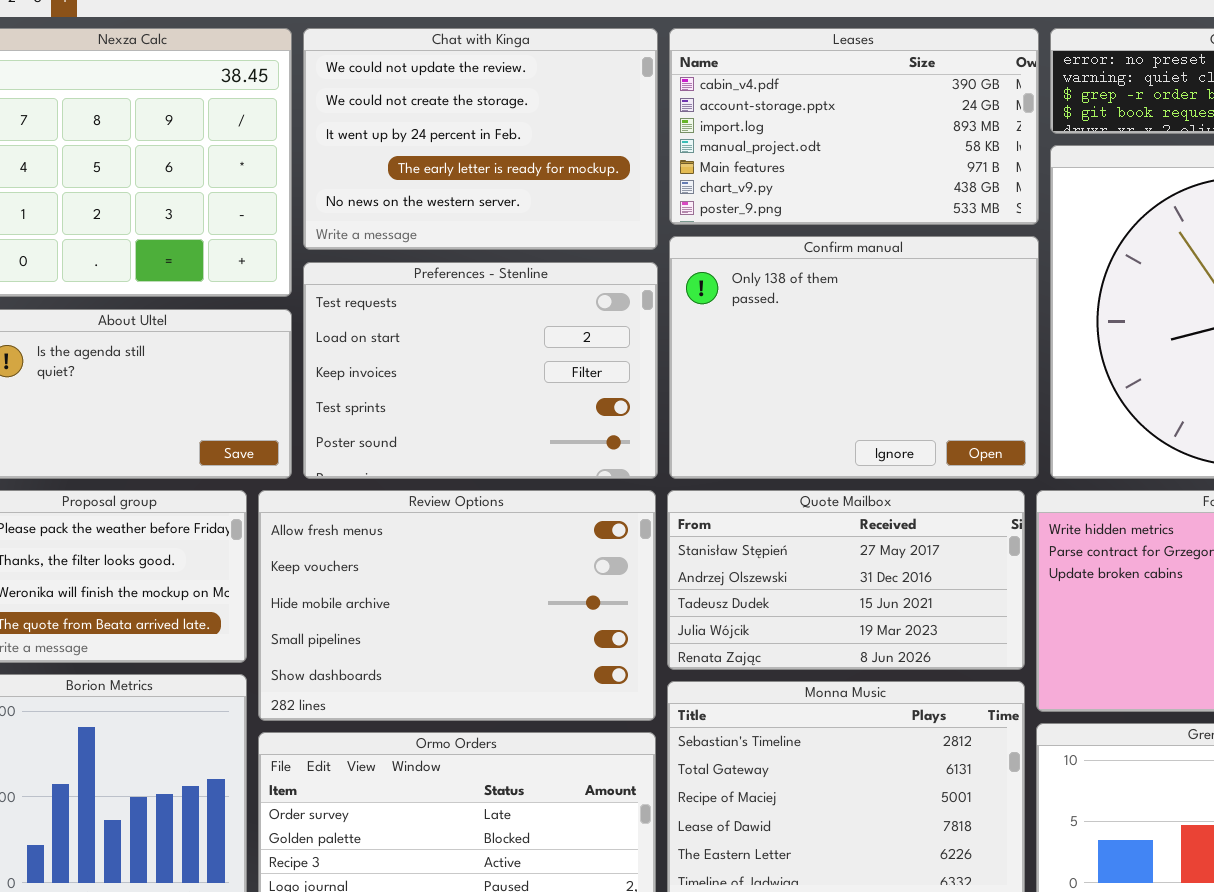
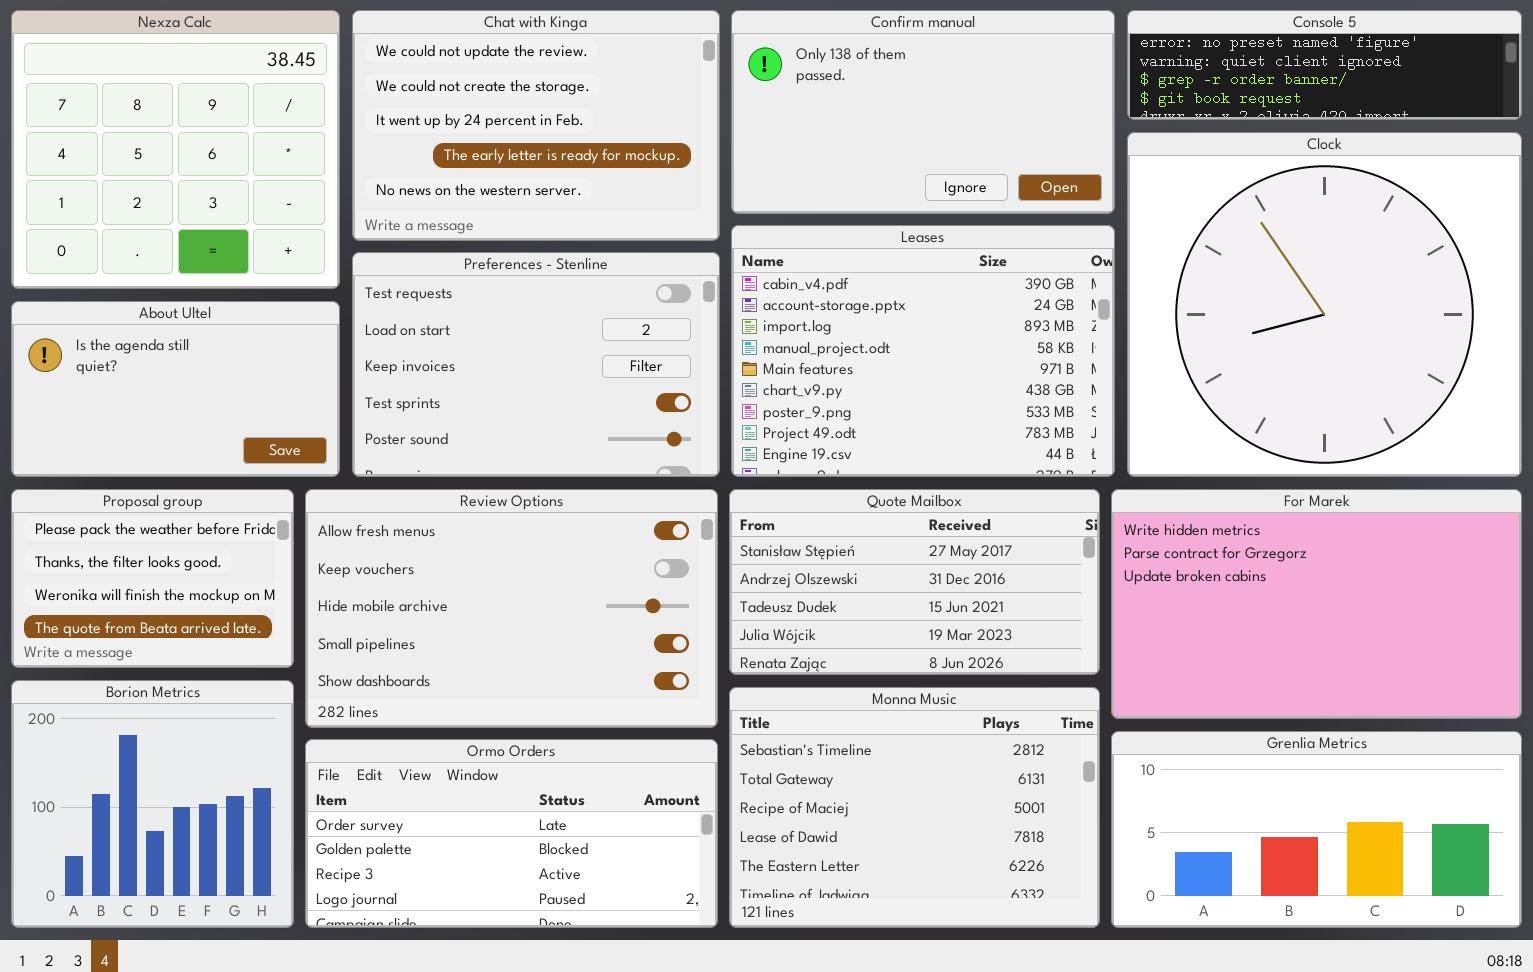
Leases: [669,28,1039,225] -> [731,225,1115,477], moved, resized
Confirm manual: [669,236,1039,479] -> [731,10,1115,214], moved, resized

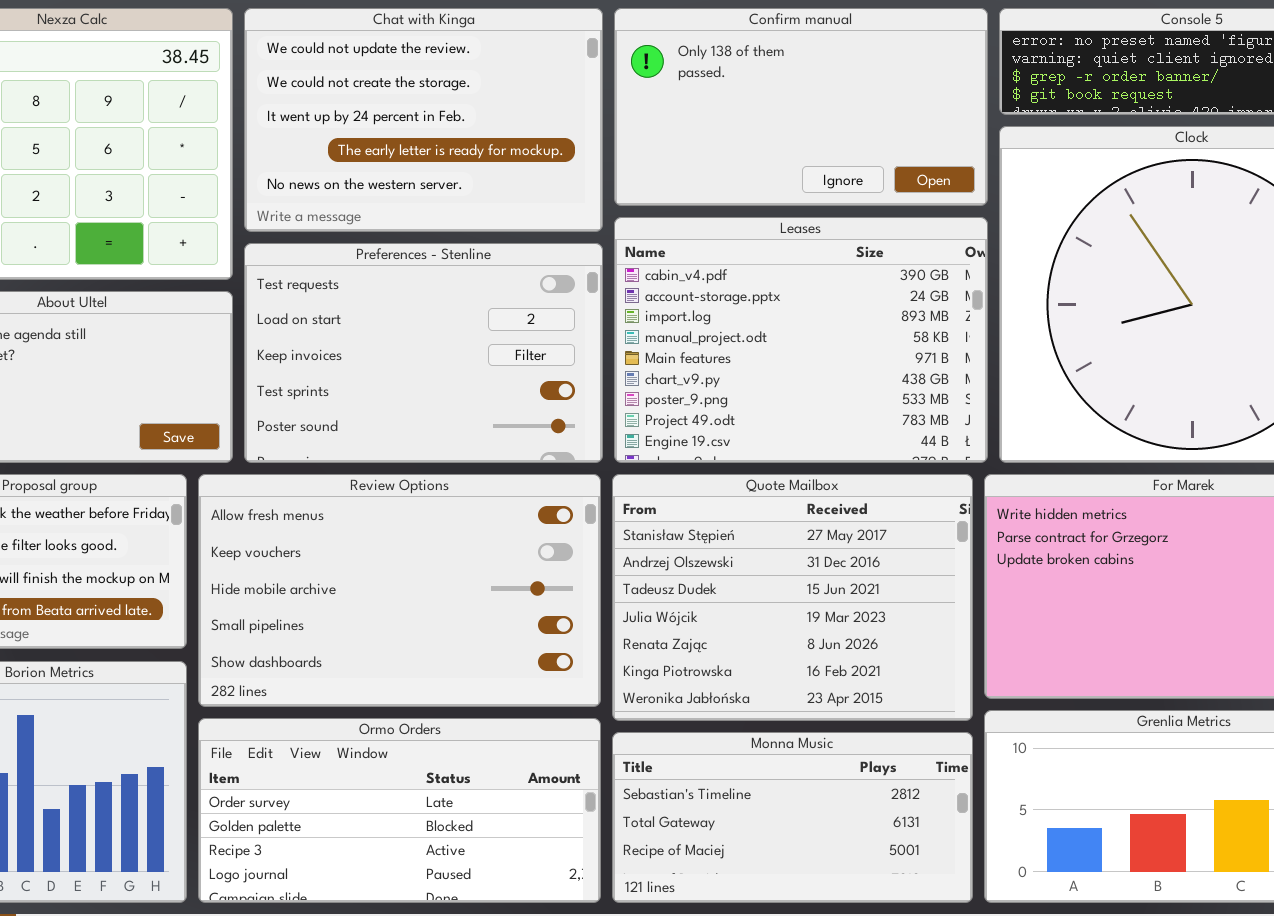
Quote Mailbox: [729,489,1100,675] -> [612,474,973,721], resized
Monna Music: [729,687,1100,928] -> [612,732,973,903], resized

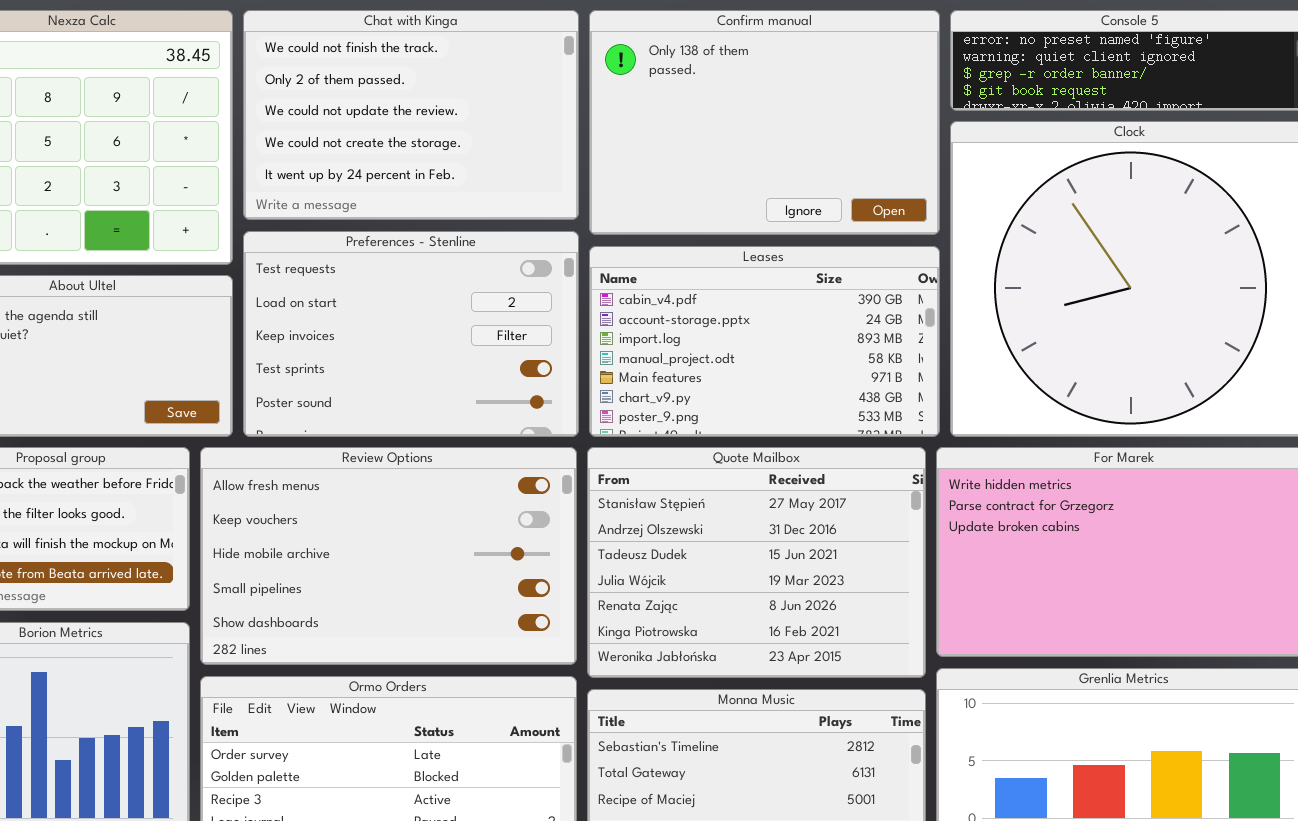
Chat with Kinga: [244,8,603,232] -> [243,10,579,220], scrolled up 2 rows
Confirm manual: [614,8,988,206] -> [589,10,940,235], resized
Leases: [614,217,988,463] -> [589,246,940,437], resized

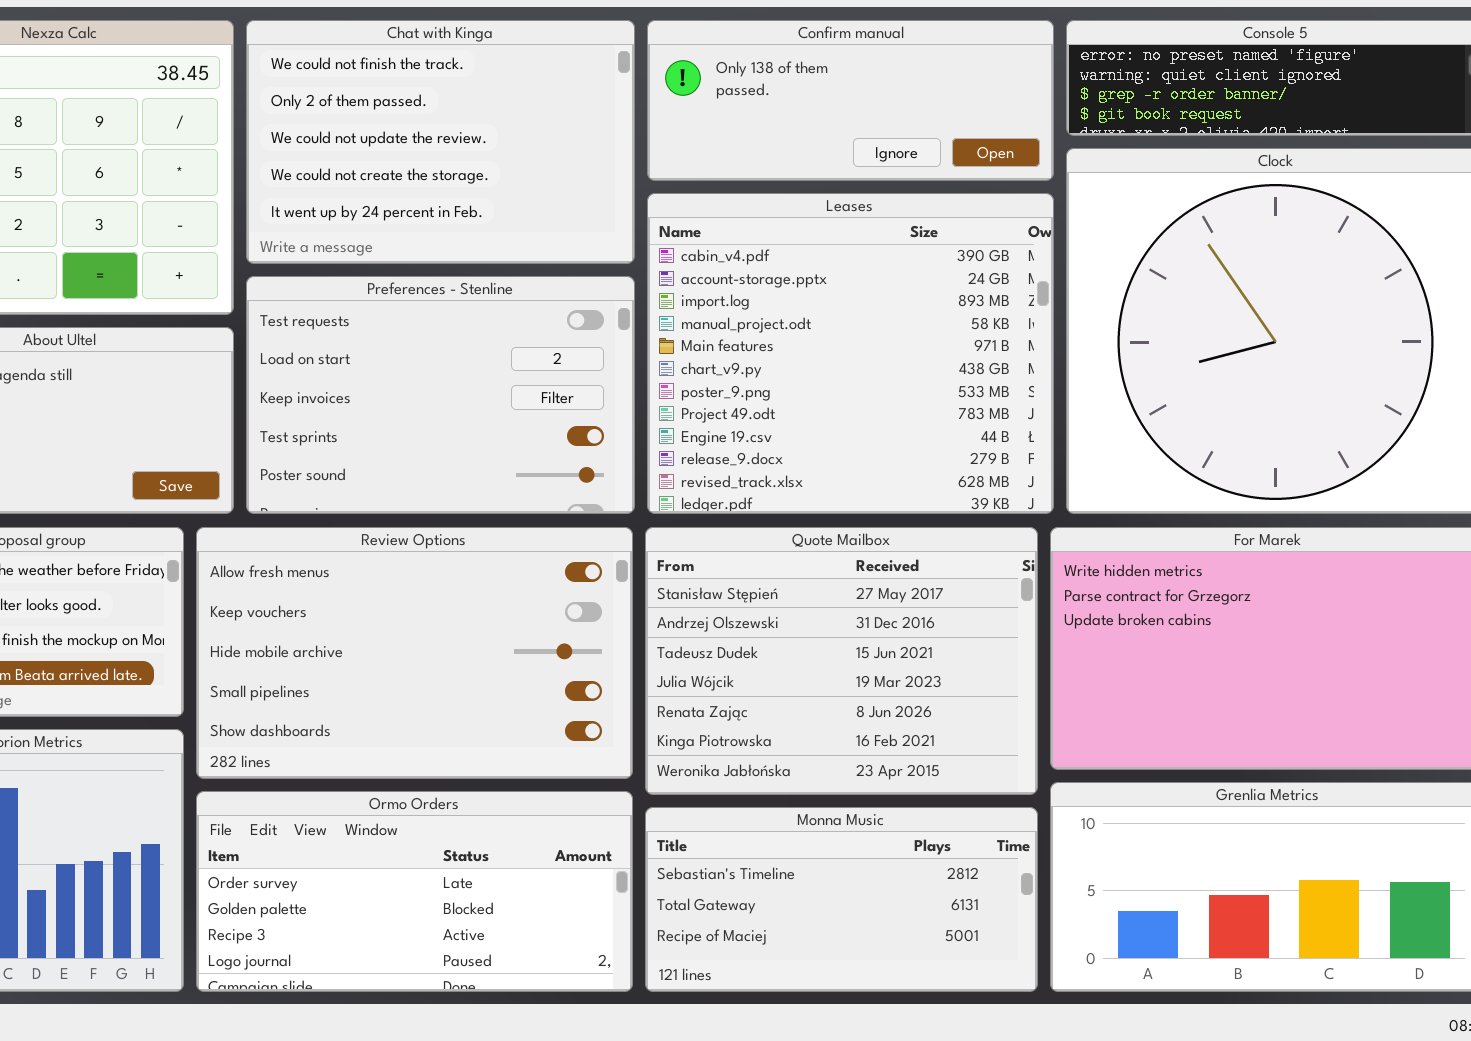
Confirm manual: [589,10,940,235] -> [647,20,1054,181], resized
Leases: [589,246,940,437] -> [647,193,1054,514], resized

